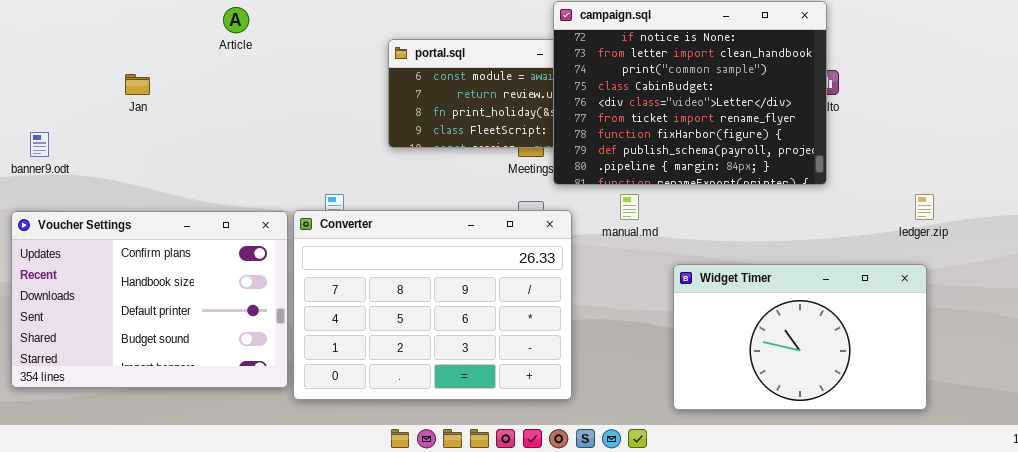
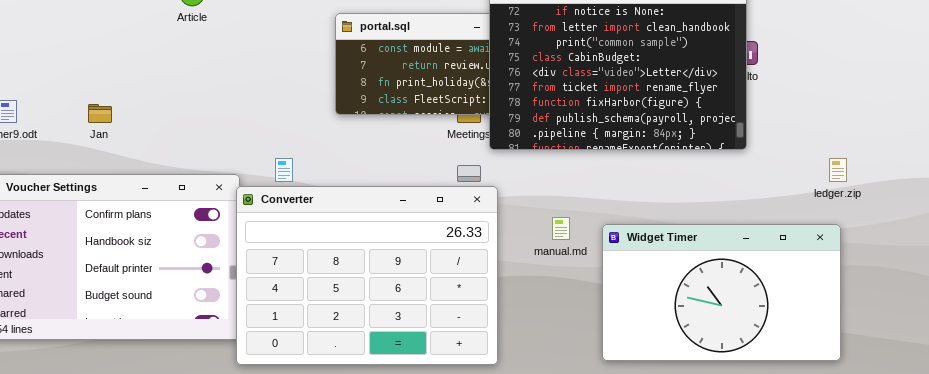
Jan: [125,74,150,95] -> [88,104,112,123], moved
manual.md: [620,194,639,220] -> [552,217,570,240], moved
Converter: [293,210,572,400] -> [236,186,498,365], moved

